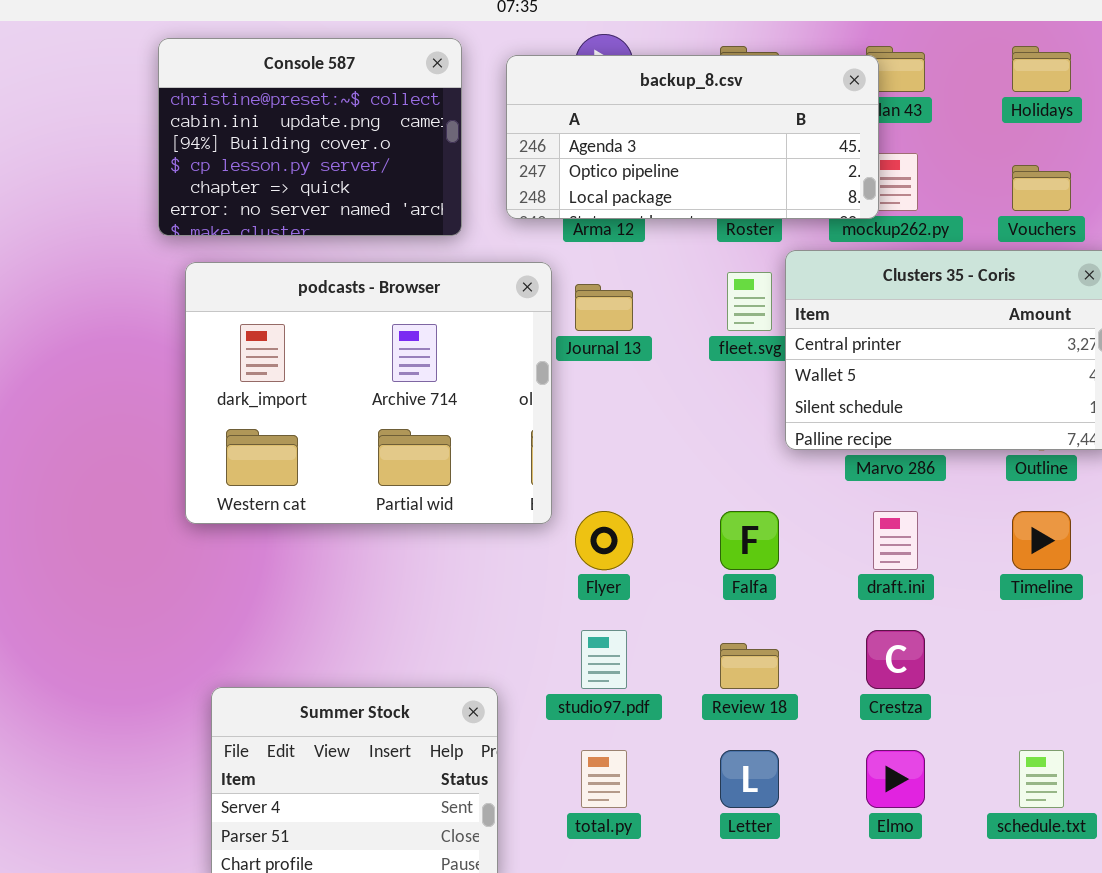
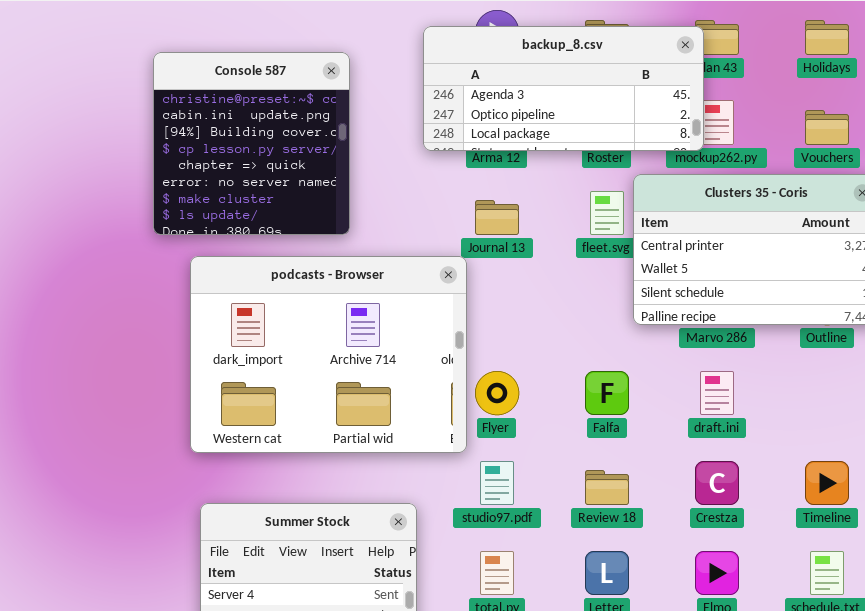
Console 587: [158,38,462,236] -> [153,52,350,235], moved, resized
podcasts - Browser: [185,262,552,524] -> [190,256,467,453], moved
Timeline: [1012,511,1071,570] -> [805,461,849,505], moved

